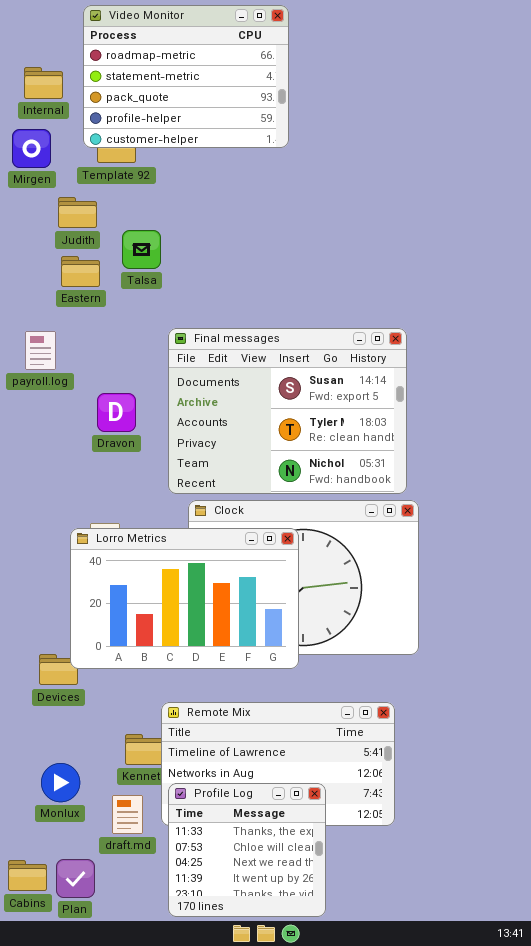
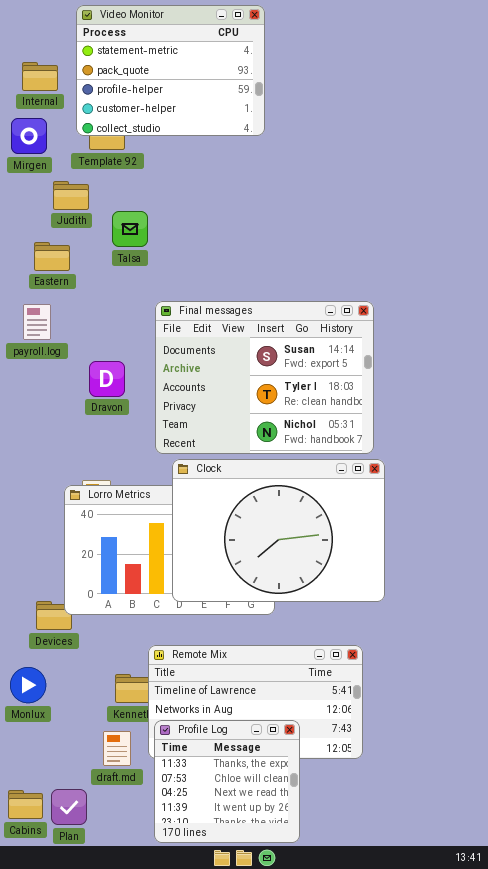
Video Monitor: [83,5,289,148] -> [76,5,265,136], scrolled down 1 row
Eastern: [61,256,100,287] -> [34,242,70,271], moved
Clock: [188,500,419,655] -> [172,459,385,602], raised
Monlux: [41,763,80,802] -> [10,667,46,703], moved

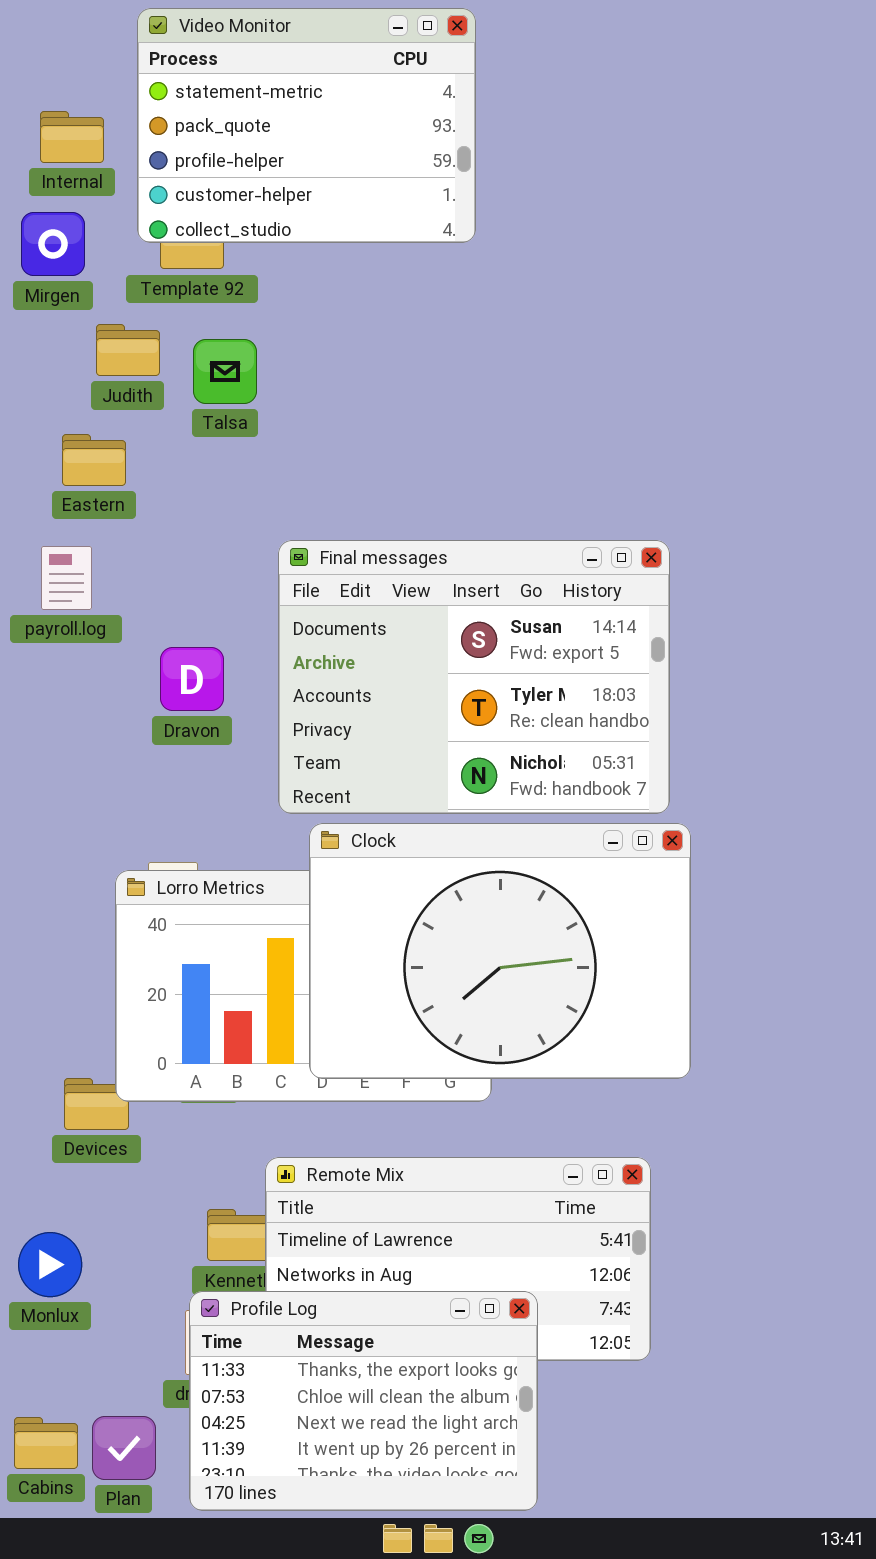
Talsa: [112,211,148,247] -> [193,339,257,404], moved
Monlux: [10,667,46,703] -> [18,1232,82,1297], moved
Profile Log: [154,720,300,843] -> [189,1291,538,1511], resized

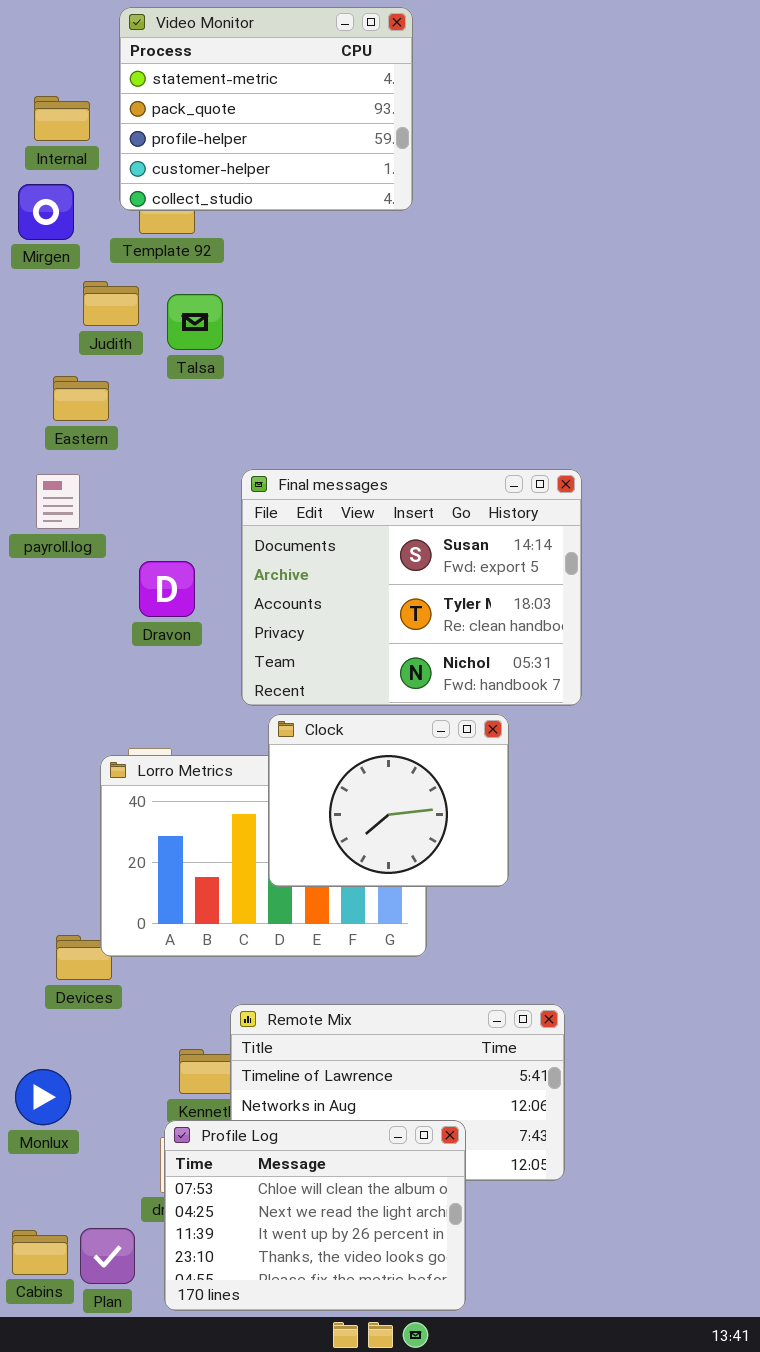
Clock: [309,823,691,1079] -> [268,714,509,887], resized
Profile Log: [189,1291,538,1511] -> [164,1120,466,1311], scrolled down 1 row

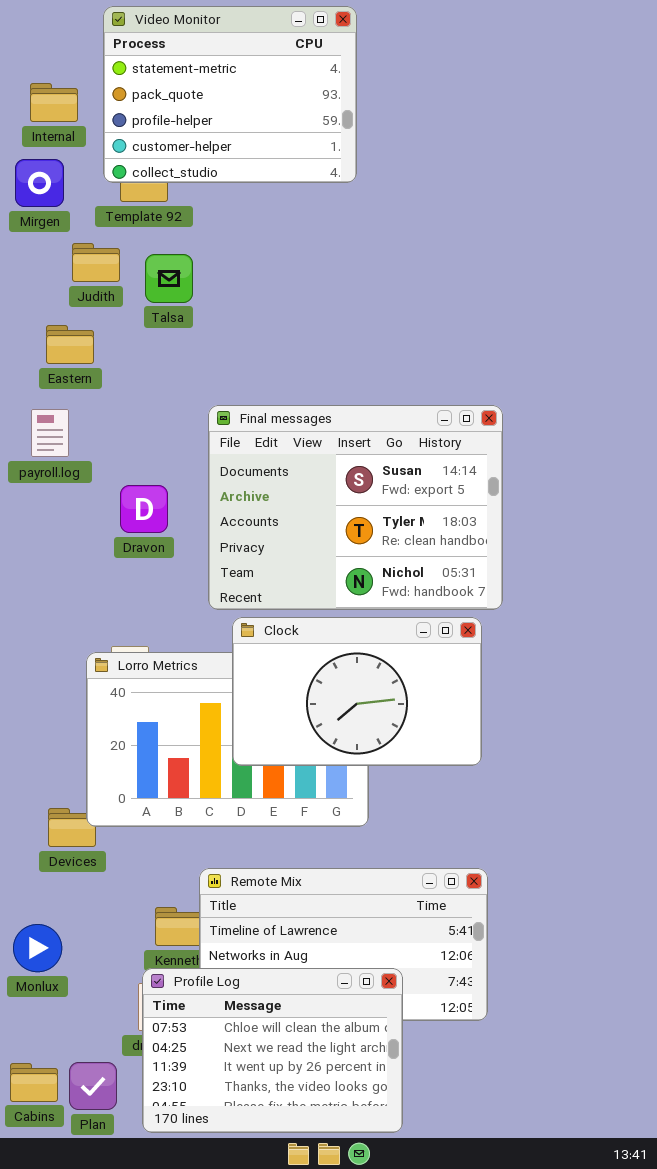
Clock: [268,714,509,887] -> [232,617,482,766], resized

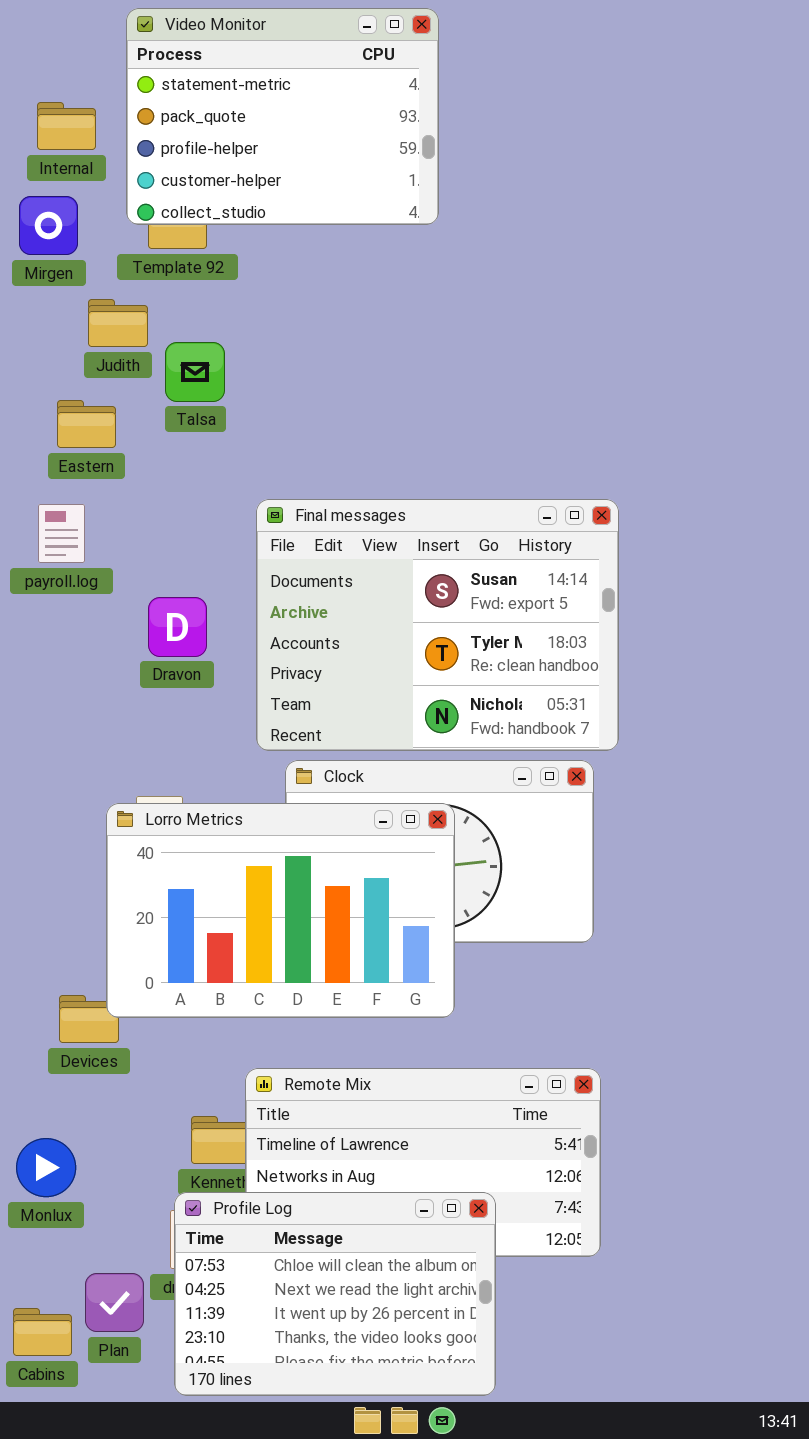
Talsa: [145,254,193,303] -> [165,342,225,402], moved
Lorro Metrics: [86,652,369,827] -> [106,803,455,1018], raised
Plan: [69,1062,117,1110] -> [85,1273,144,1332], moved

